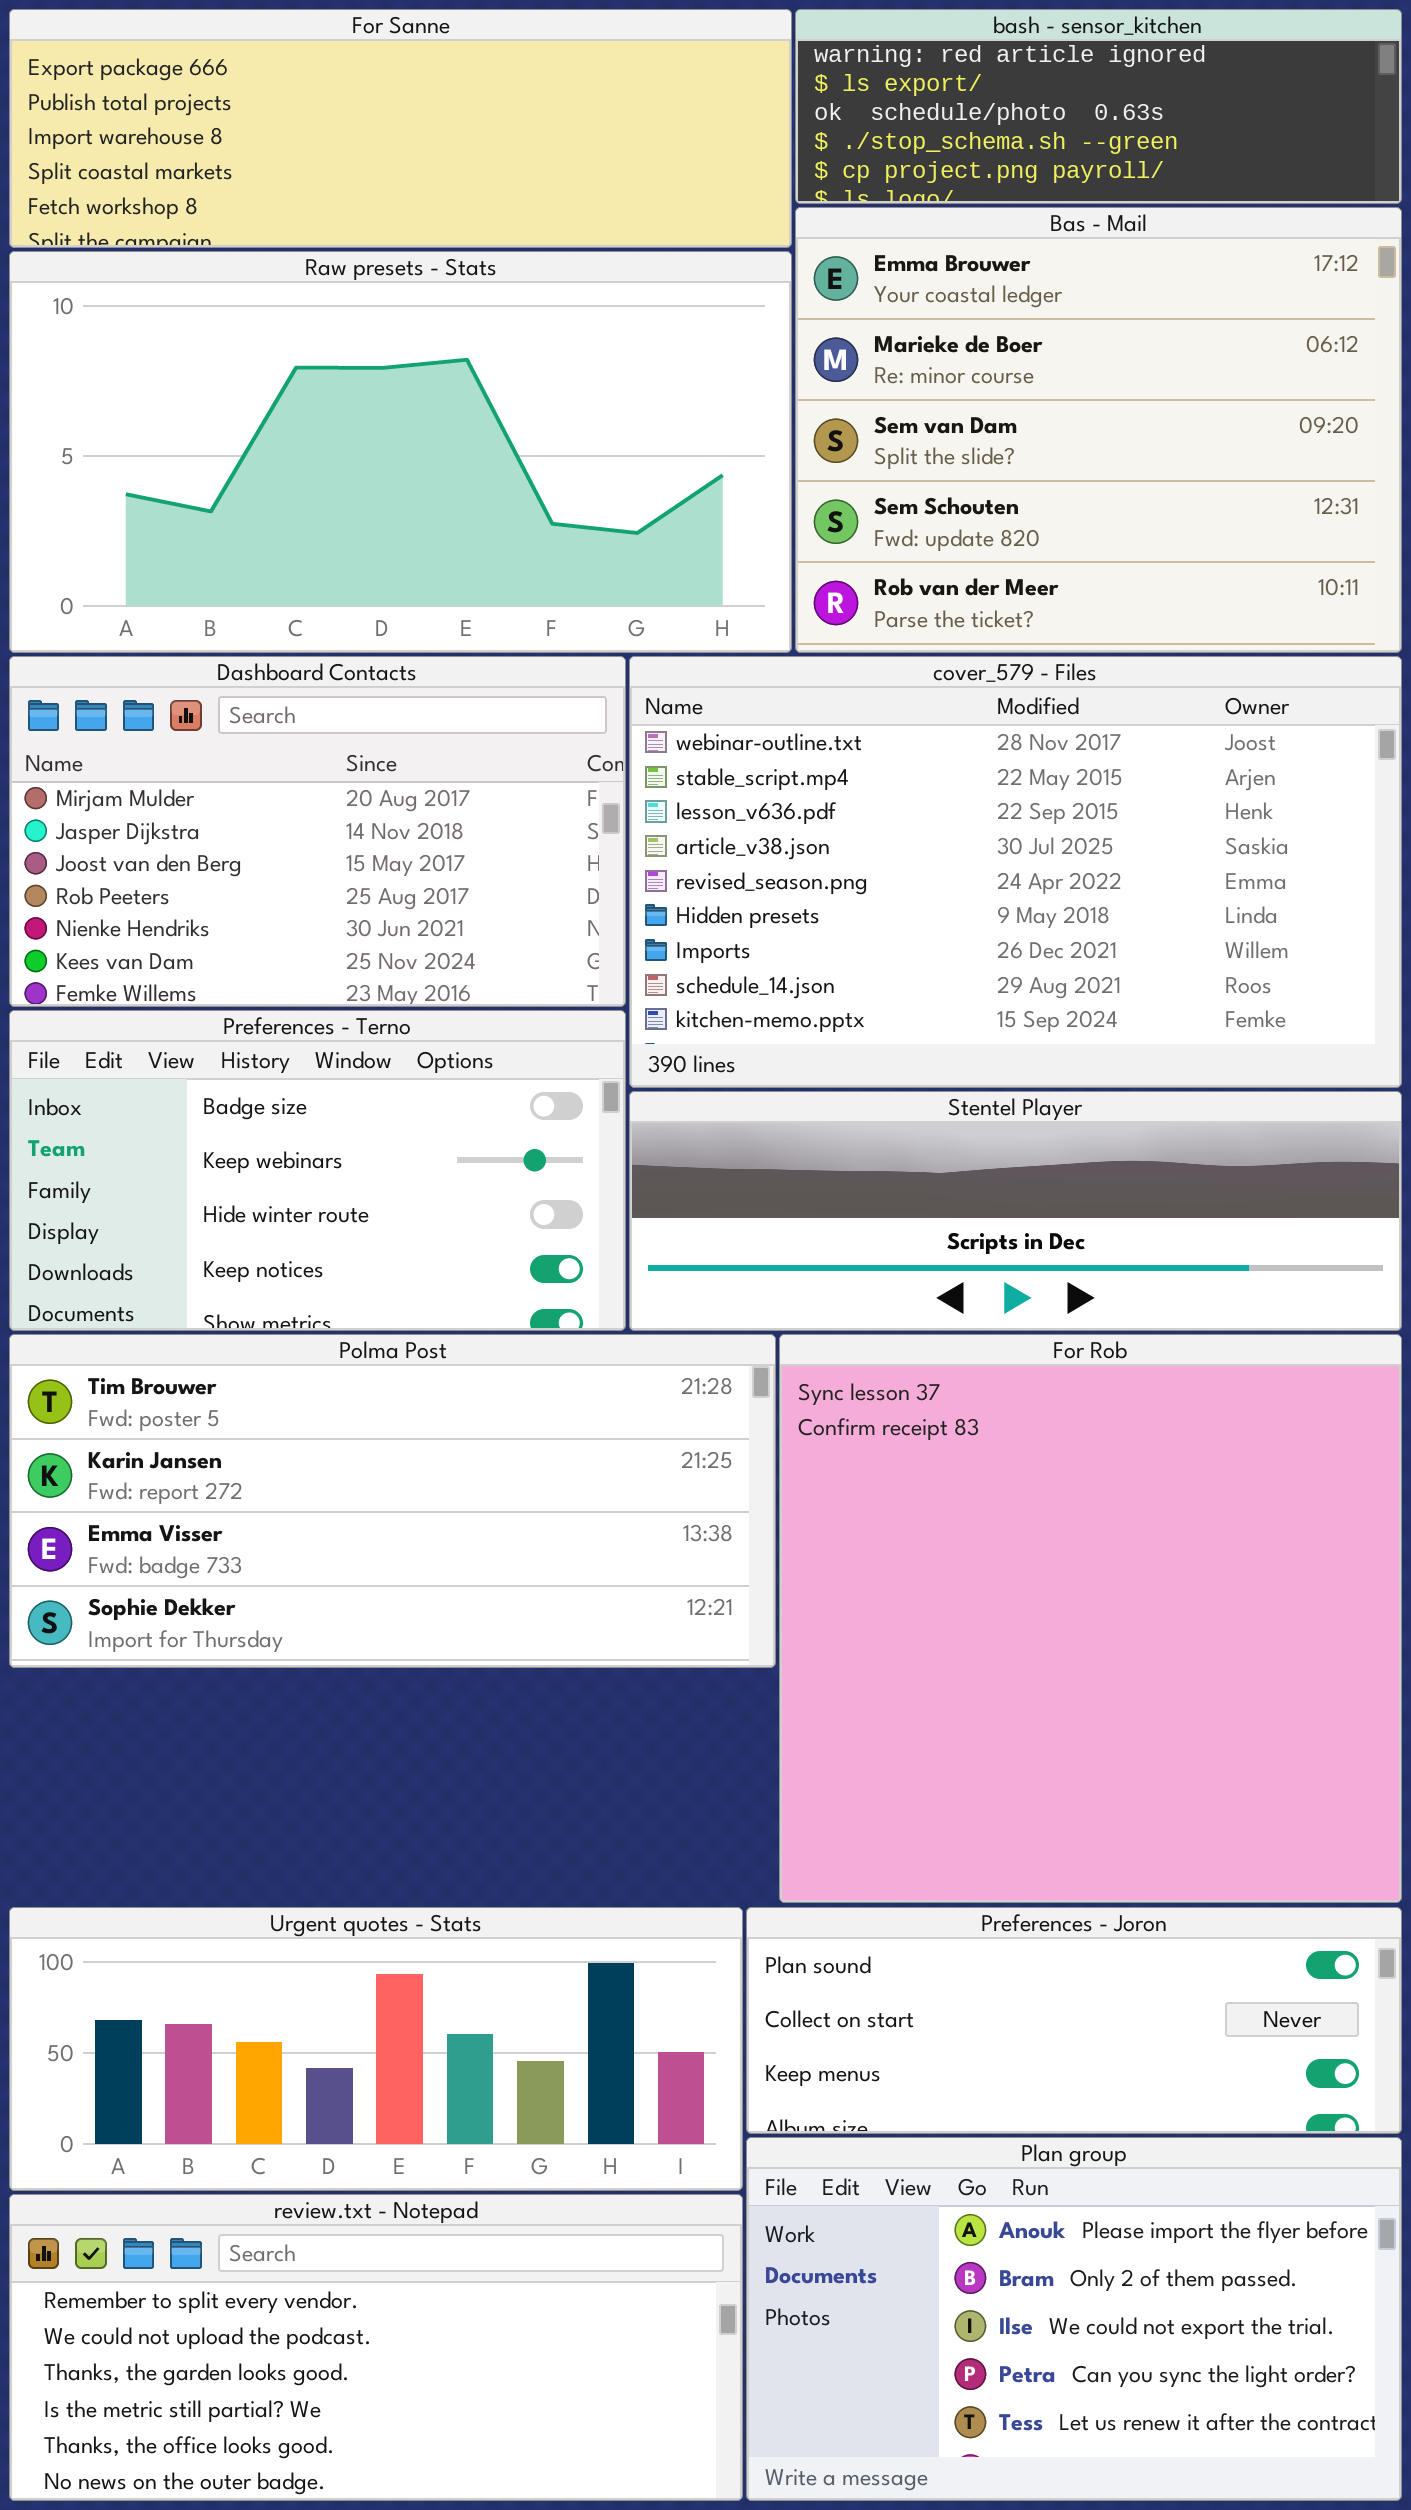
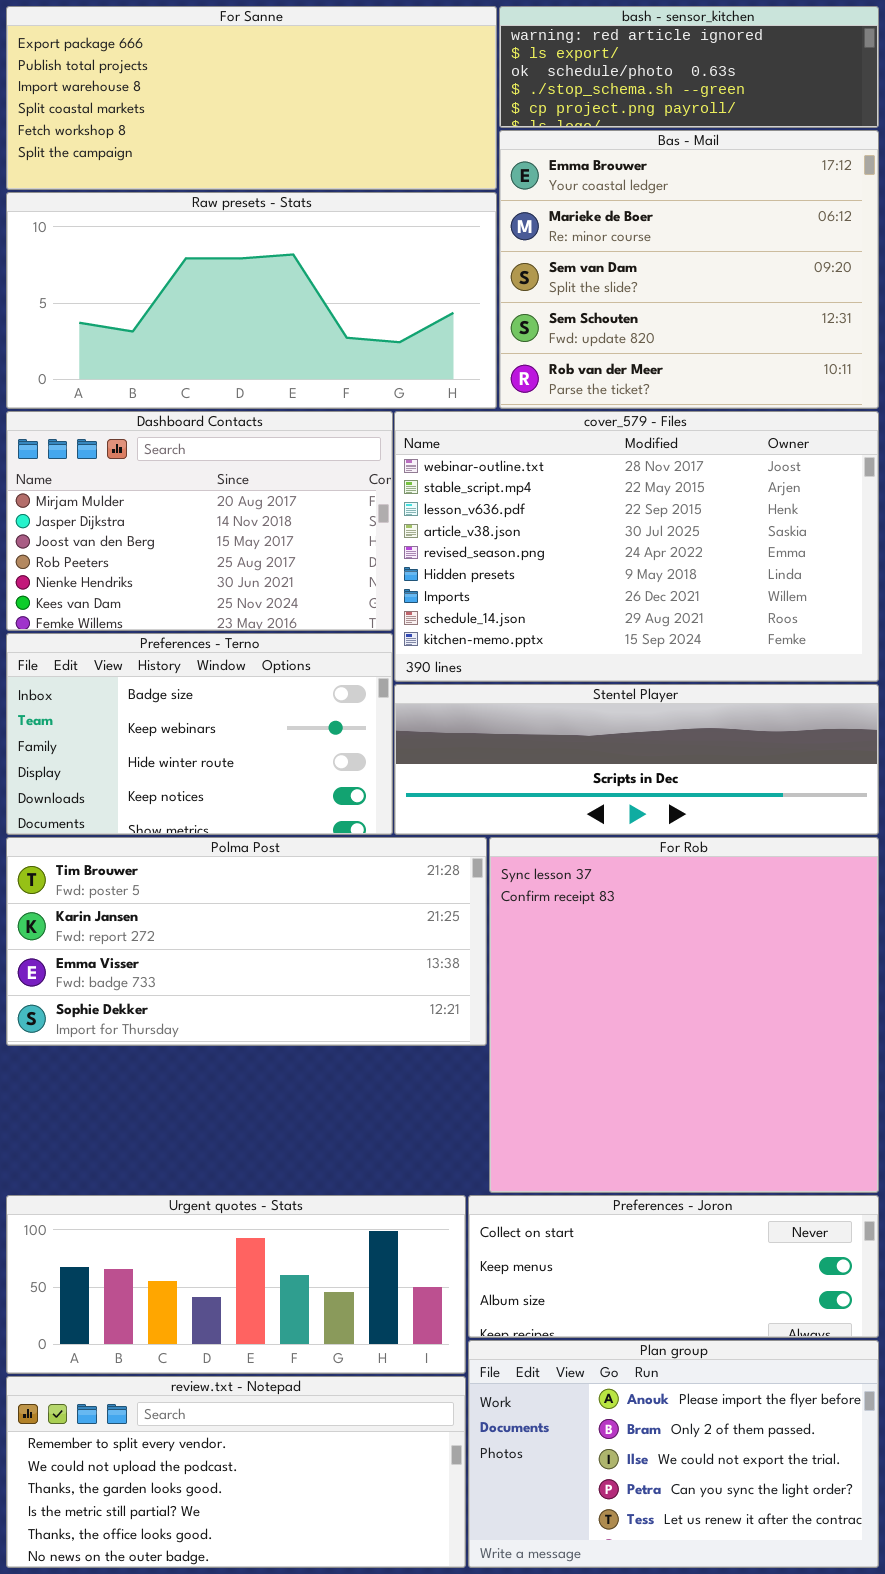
For Sanne: [9,9,792,248] -> [6,6,497,190], resized
Raw presets - Stats: [9,251,792,653] -> [6,192,497,409], resized
Preferences - Joron: [746,1907,1402,2134] -> [468,1195,879,1338], scrolled down 1 row

